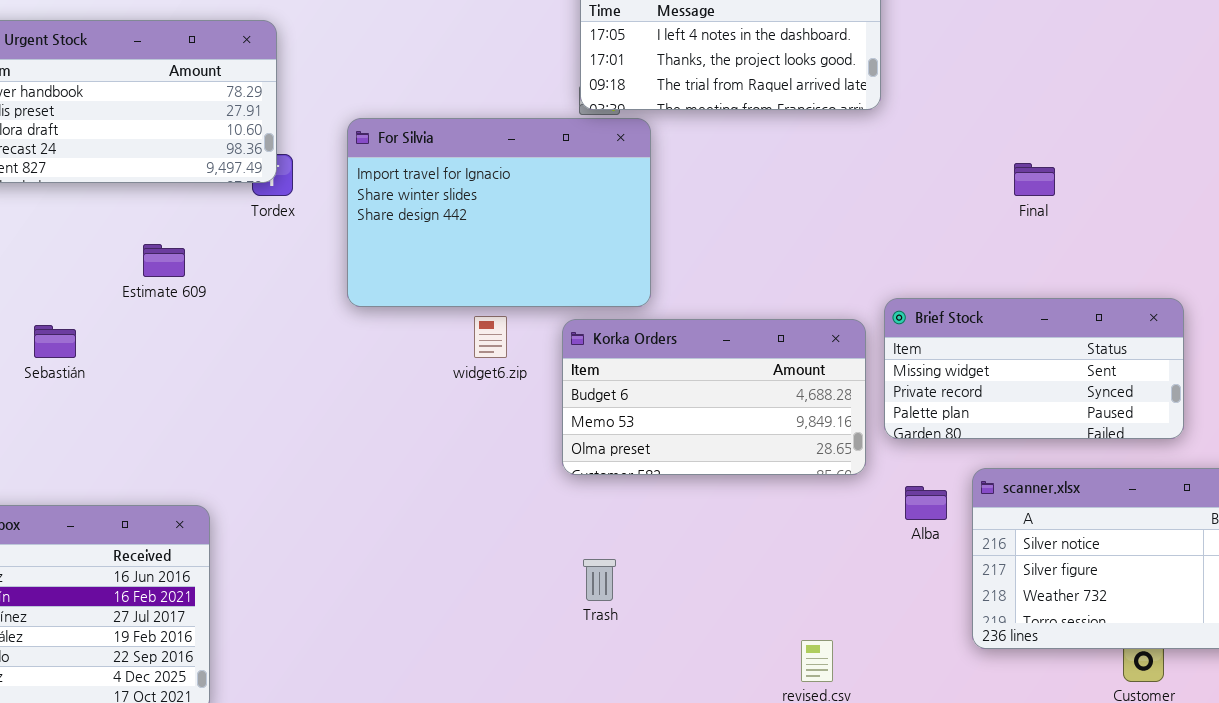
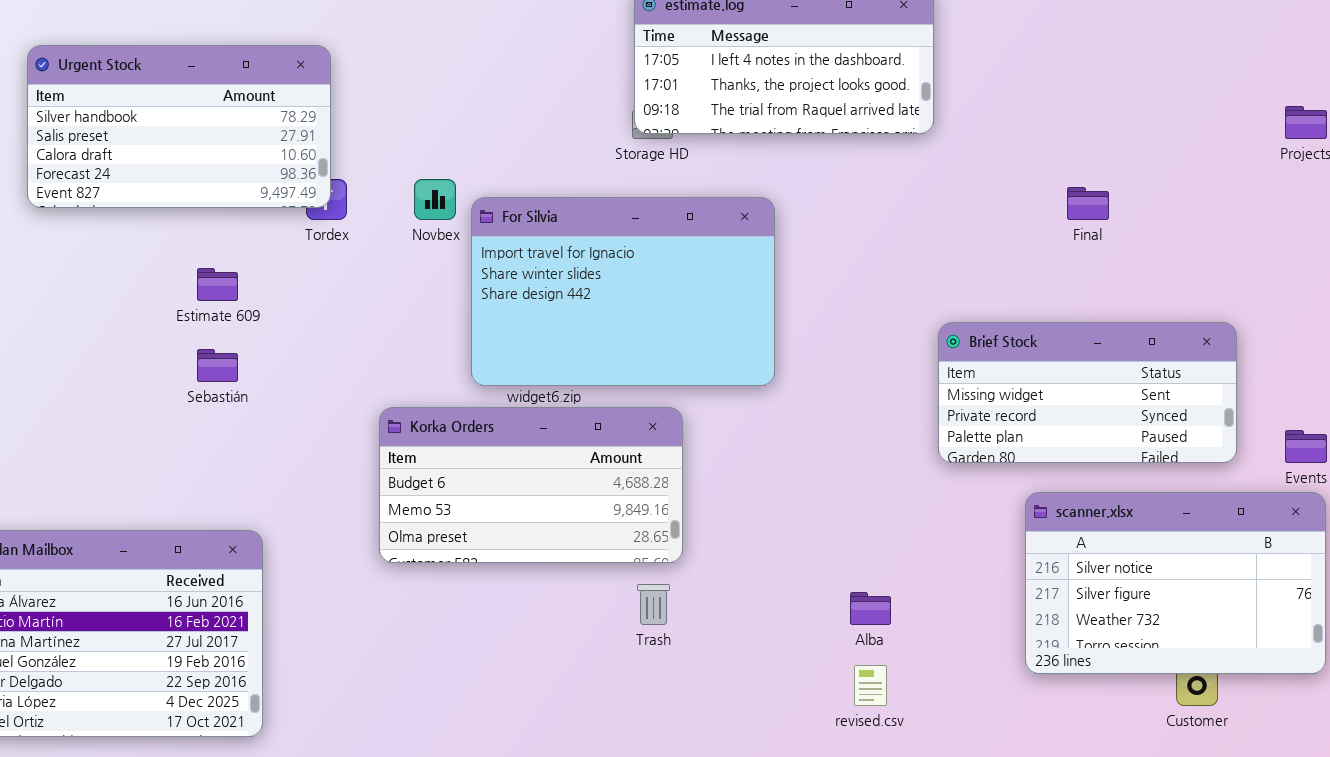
For Silvia: [347,118,651,307] -> [471,197,775,386], moved
Korka Orders: [562,319,866,475] -> [379,407,683,563], moved
Sebastián: [34,325,76,358] -> [197,349,238,382], moved
Alba: [905,486,947,520] -> [850,592,891,625], moved

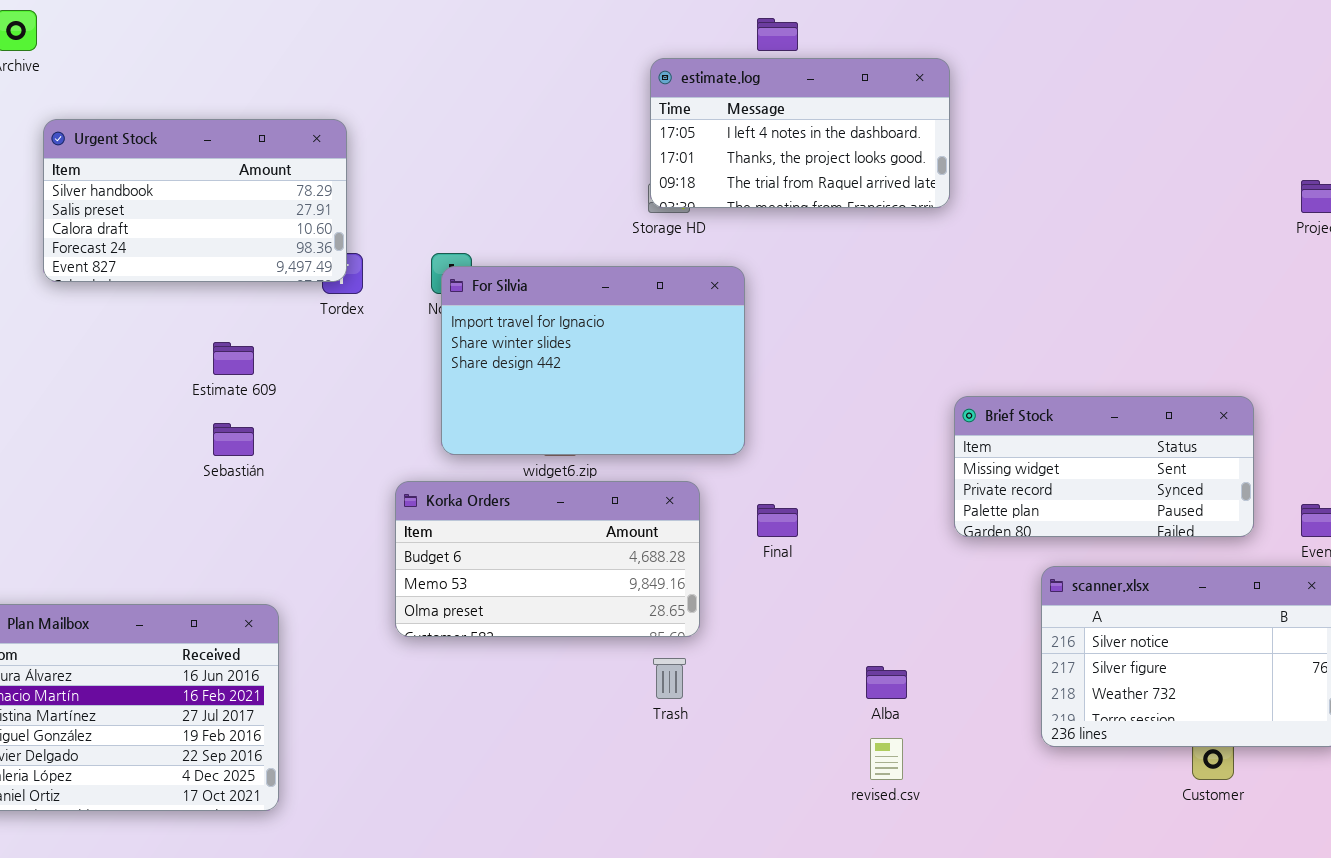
Final: [1067,187,1109,220] -> [757,504,798,537], moved
For Silvia: [471,197,775,386] -> [441,266,745,455], moved

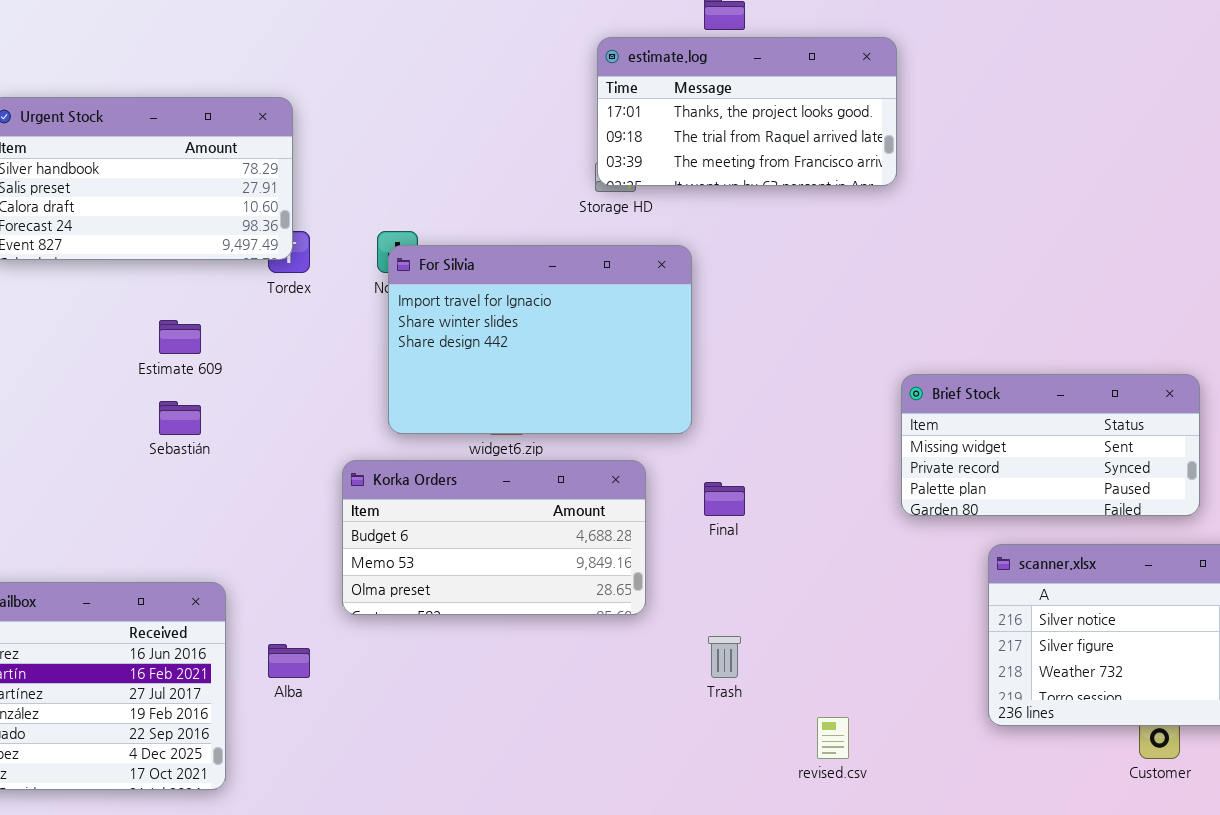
estimate.log: [650,58,950,208] -> [597,37,897,186], scrolled down 1 row
Trash: [653,658,686,699] -> [708,636,741,678], moved
Alba: [866,666,907,699] -> [268,644,310,678], moved

